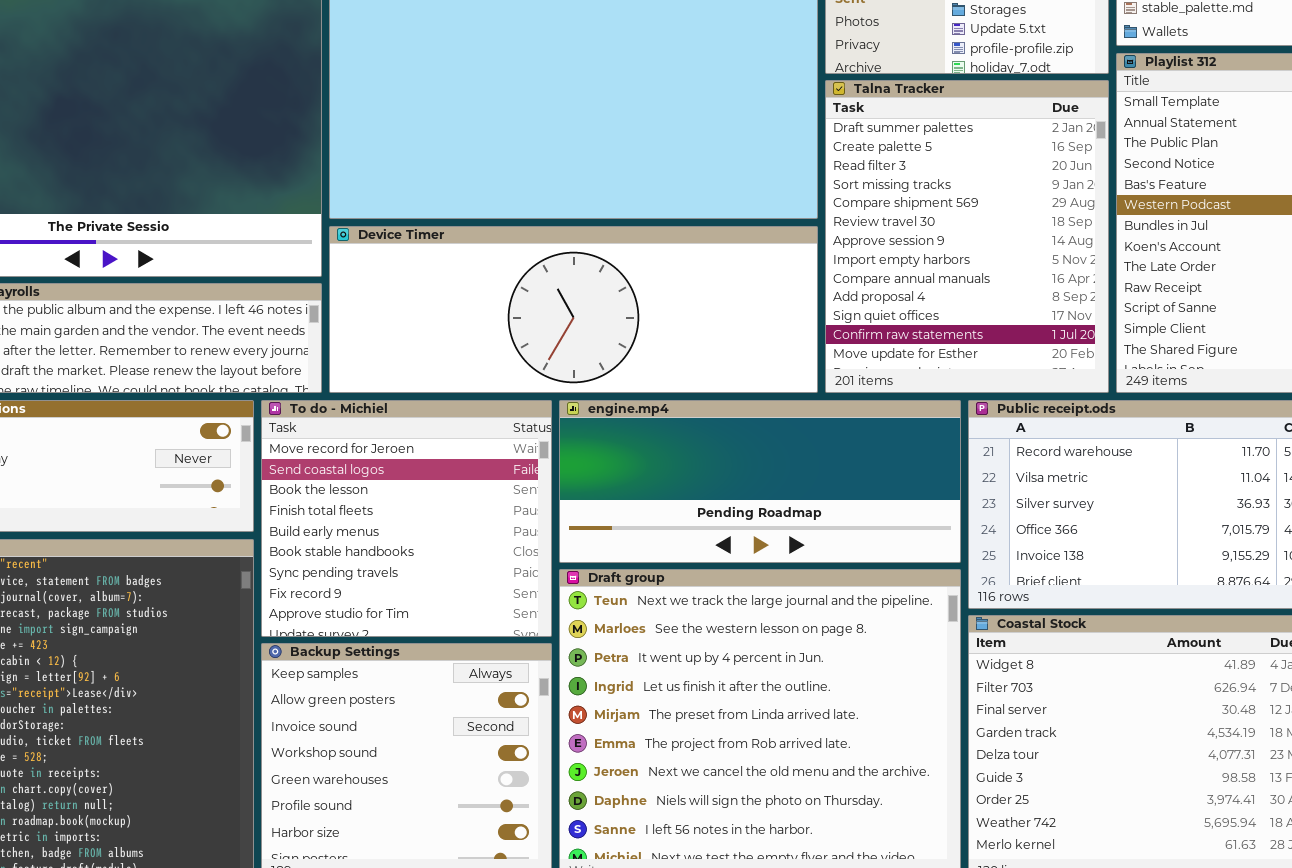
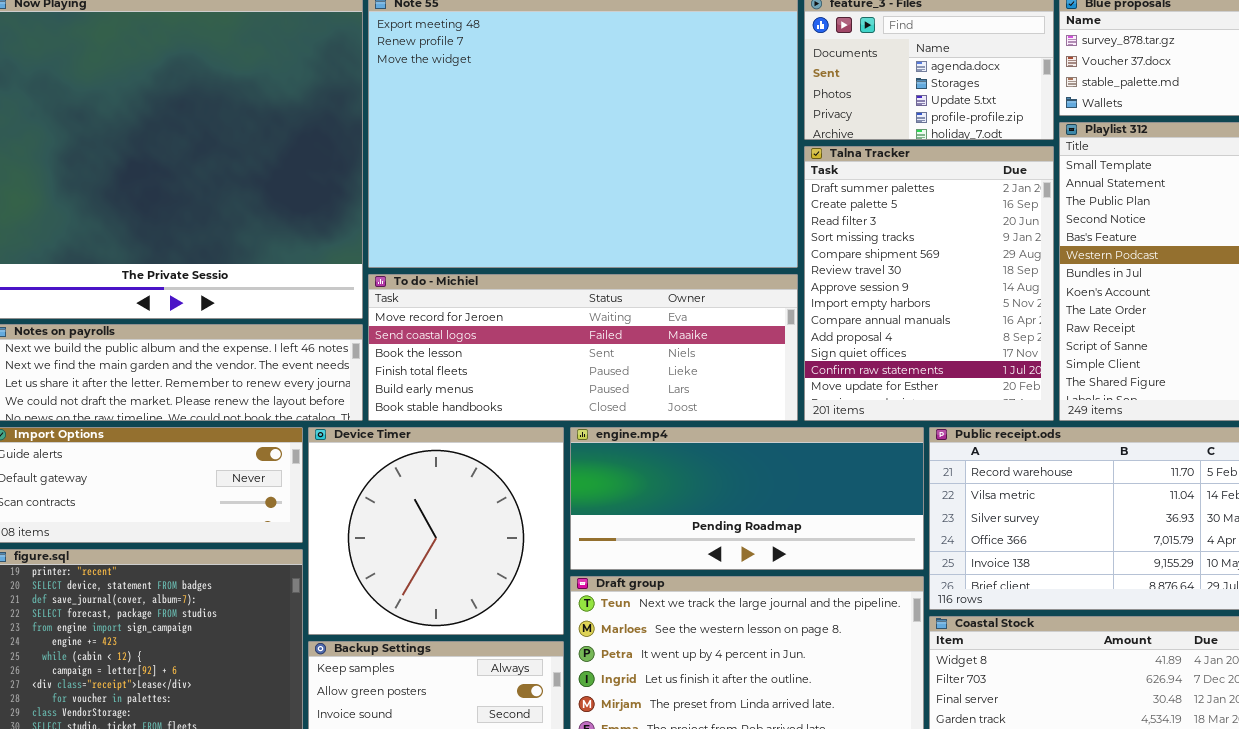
Device Timer: [329,226,818,393] -> [308,427,564,635], moved, resized
To do - Michiel: [261,400,552,637] -> [368,274,798,421], moved, resized

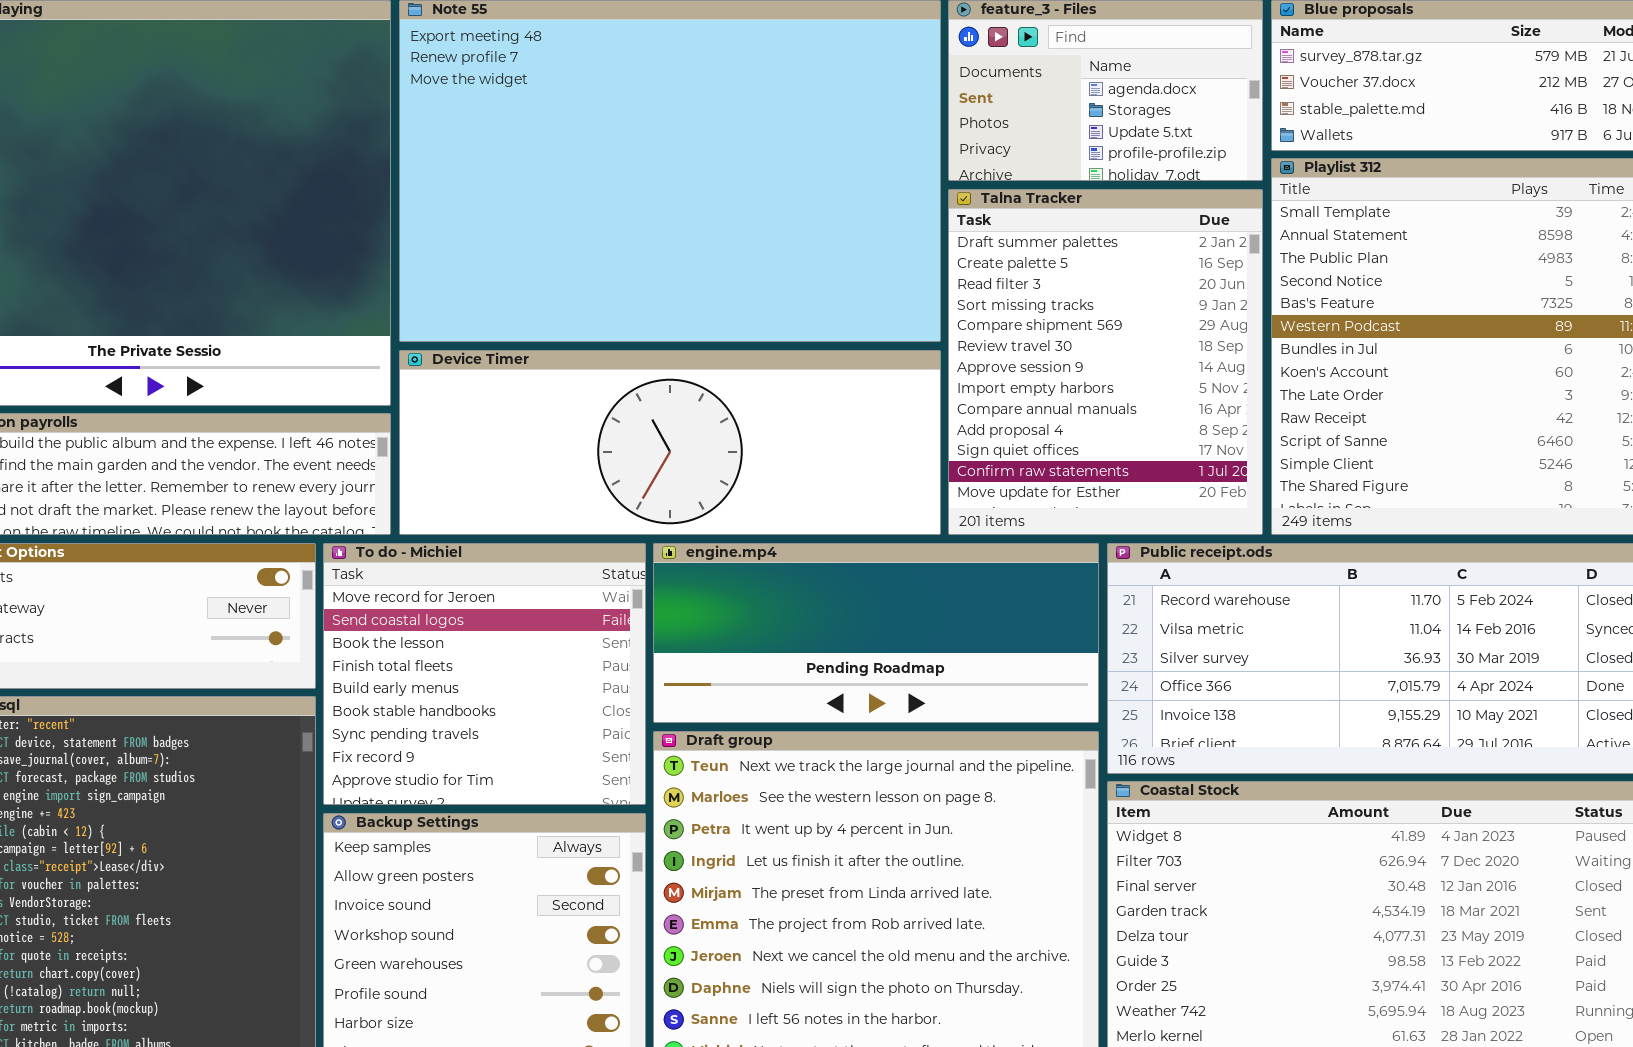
To do - Michiel: [368,274,798,421] -> [323,543,646,805], moved, resized
Device Timer: [308,427,564,635] -> [399,350,941,535], moved, resized

